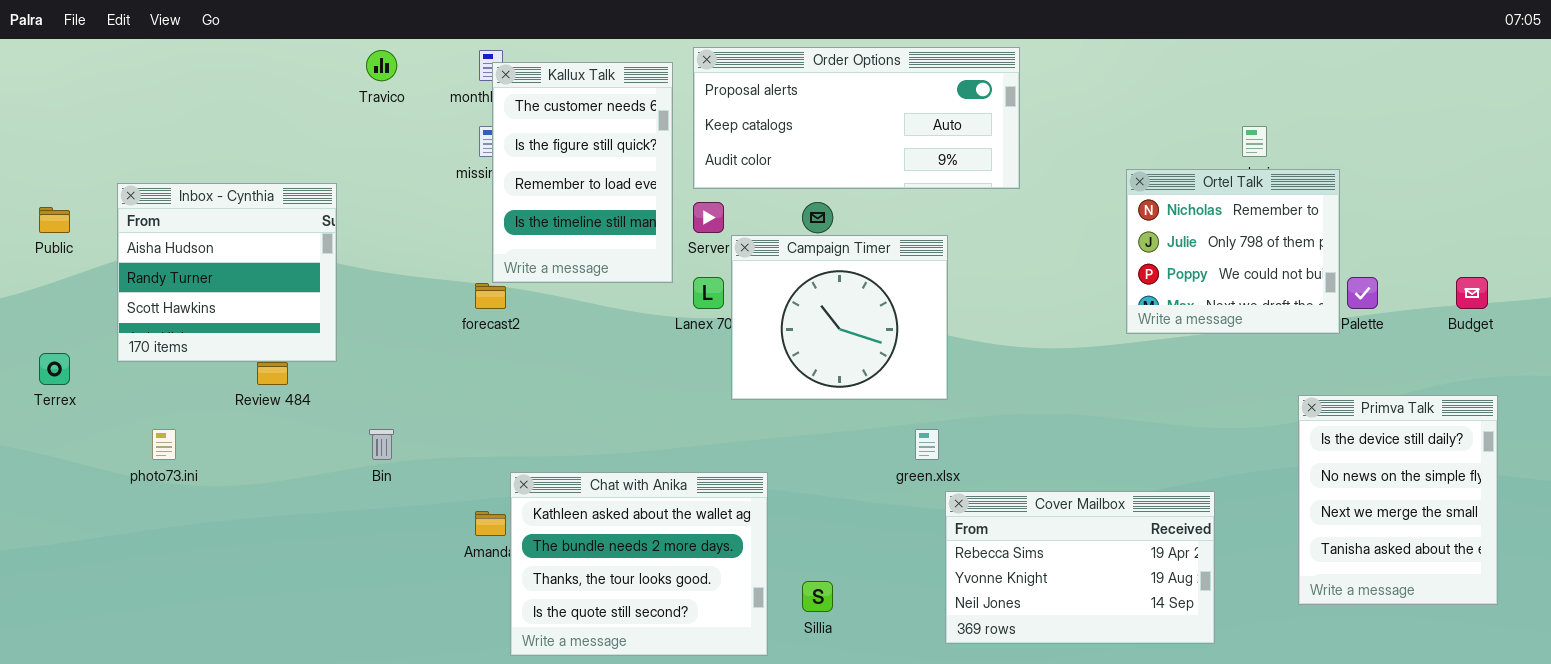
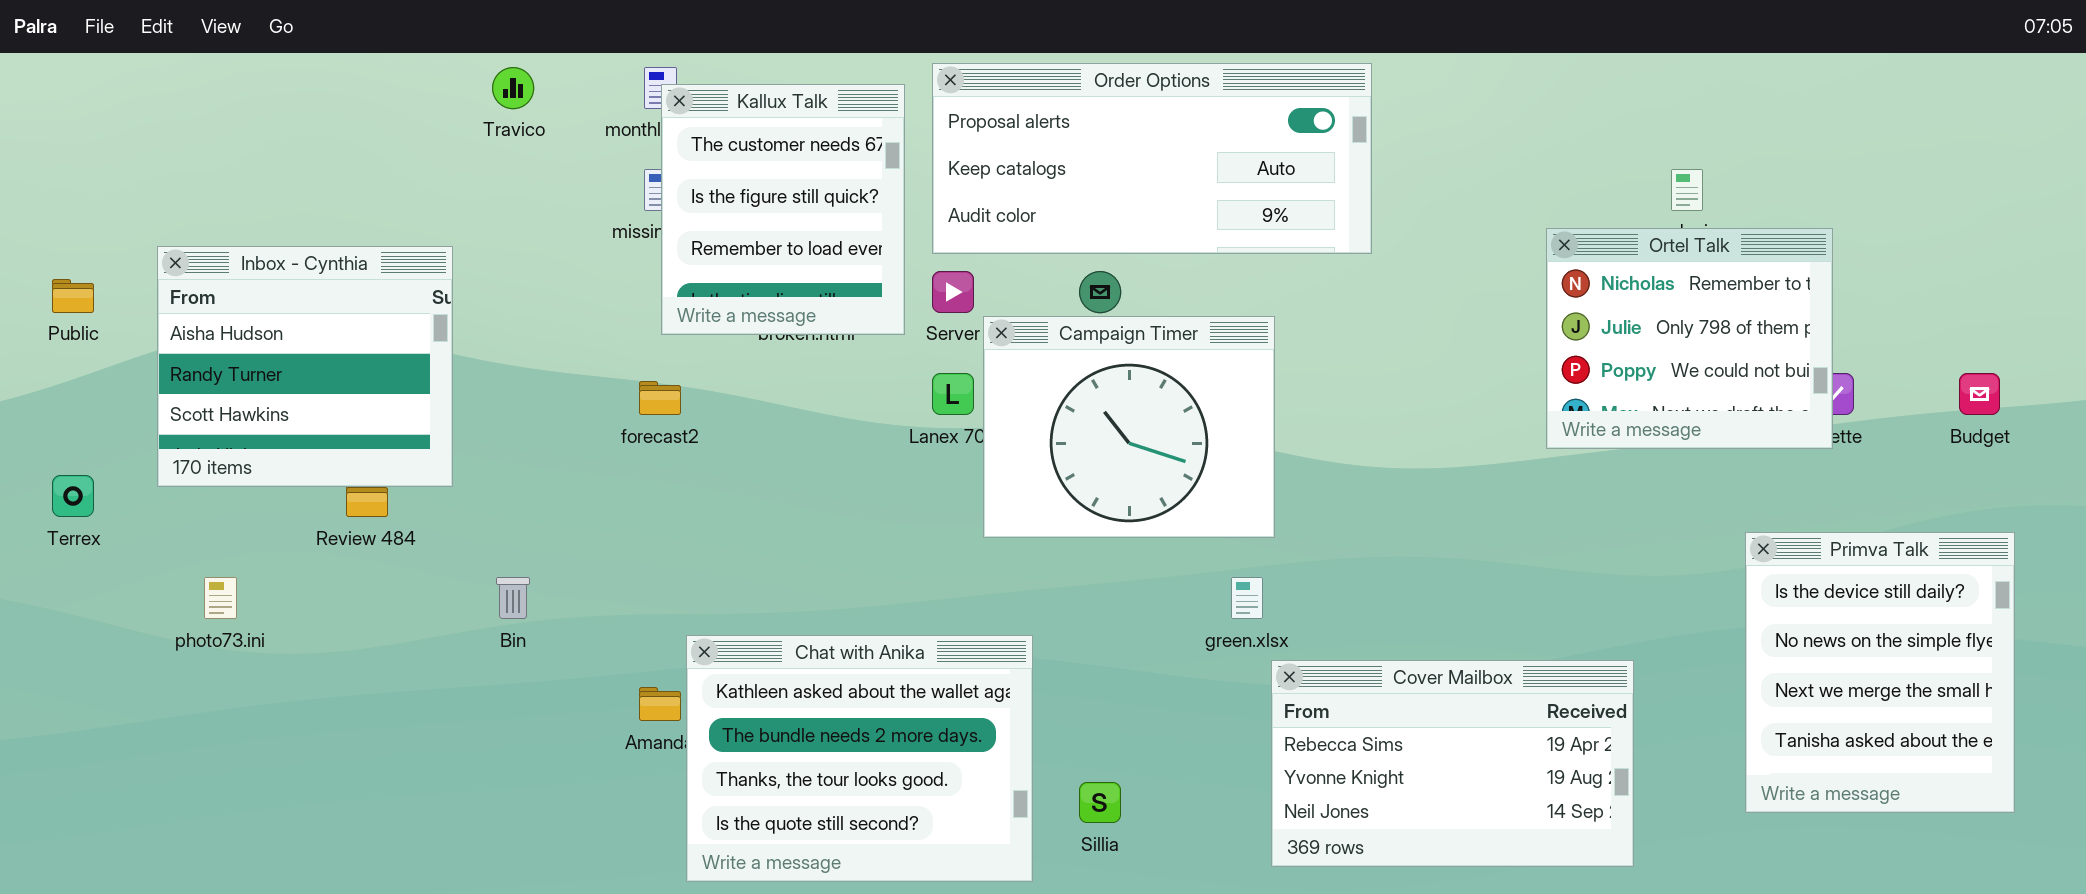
Kallux Talk: [492,62,673,283] -> [661,84,905,335], resized
Ortel Talk: [1126,169,1340,334] -> [1546,228,1833,449], moved

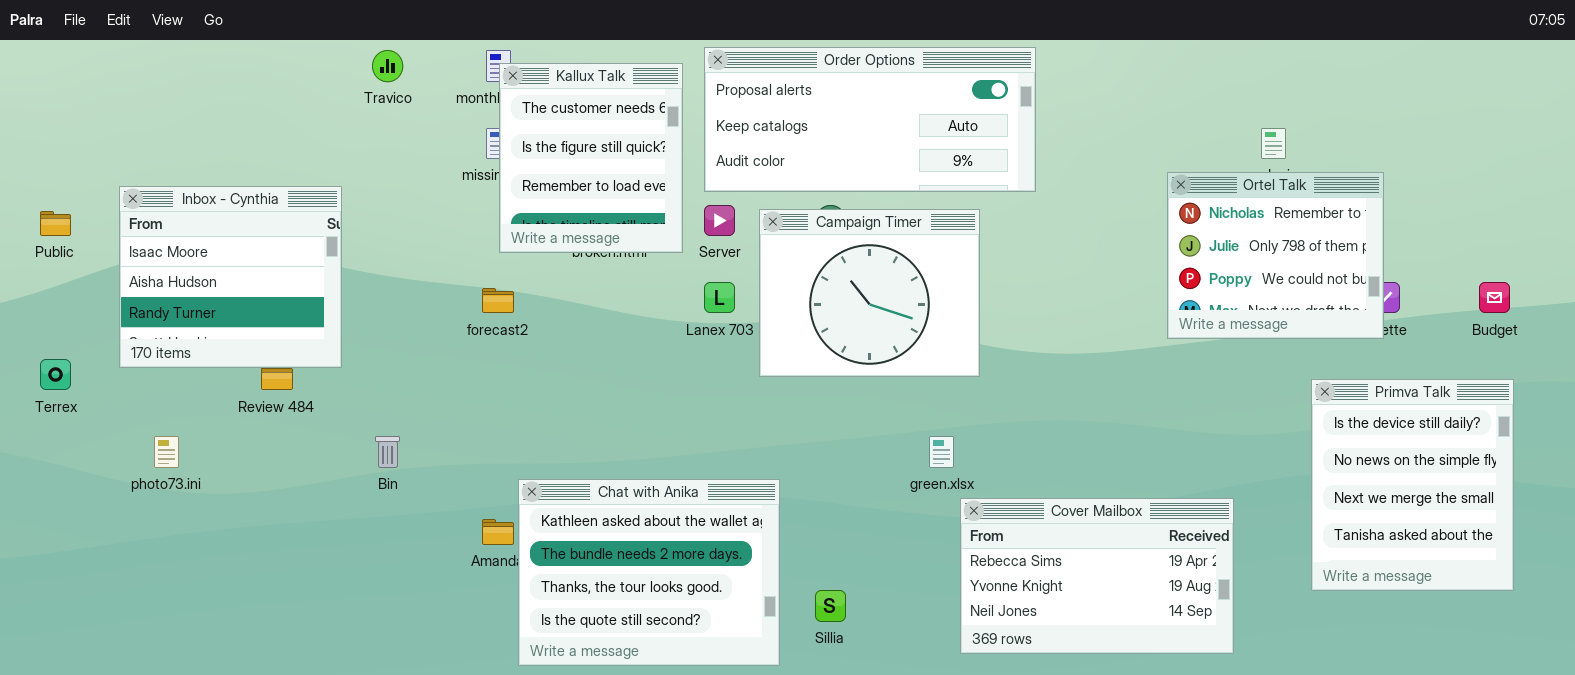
Inbox - Cynthia: [157,246,453,487] -> [119,186,342,368], scrolled up 1 row
Campaign Timer: [983,316,1275,538] -> [759,209,980,377], moved
Primva Talk: [1745,532,2015,813] -> [1311,379,1514,591], moved

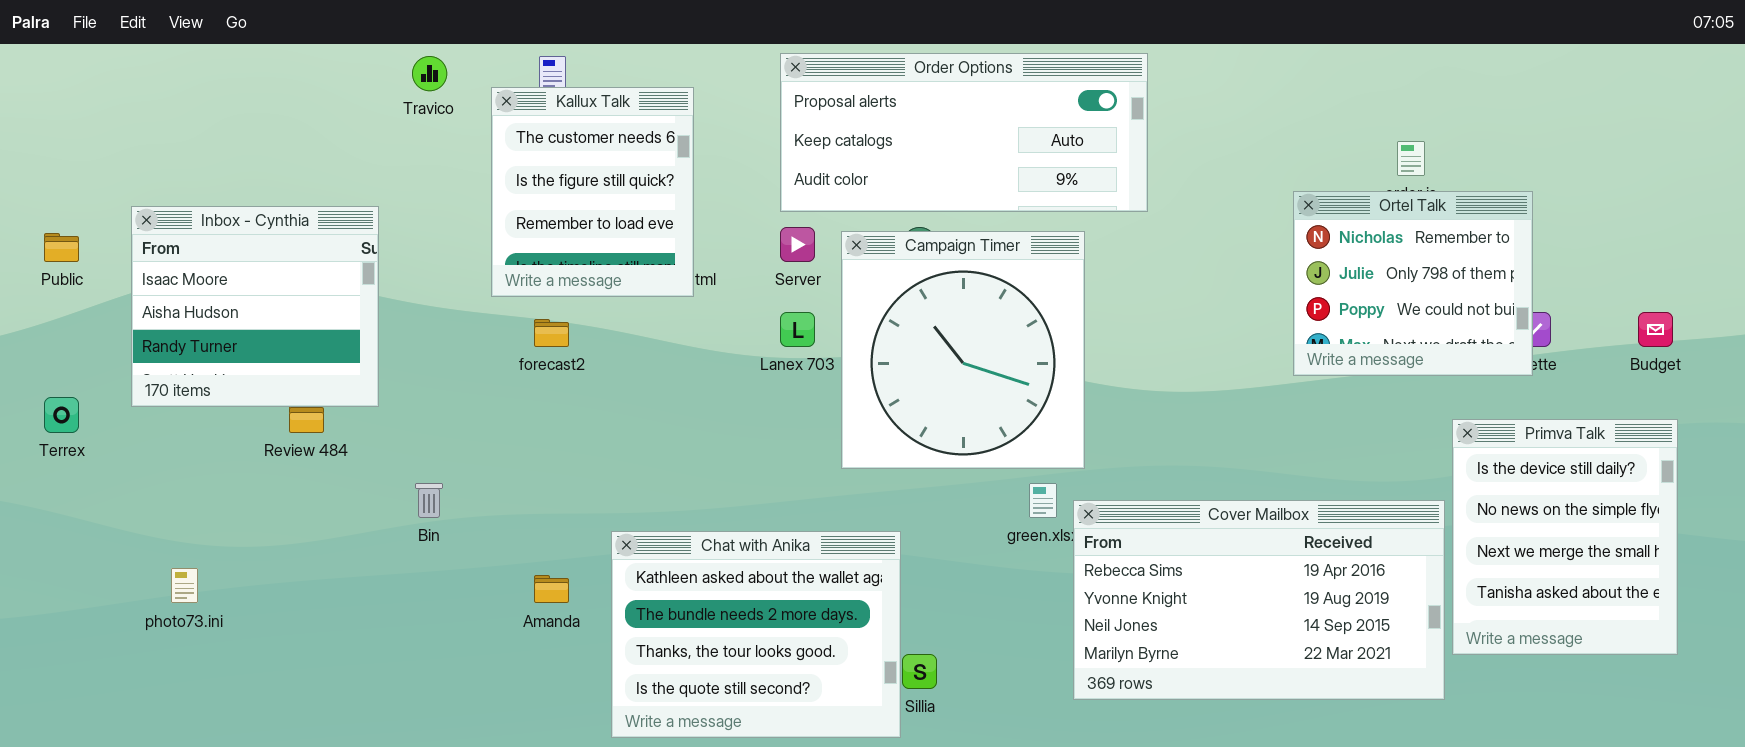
Kallux Talk: [499,63,683,253] -> [491,87,694,297], moved
Campaign Timer: [759,209,980,377] -> [841,231,1085,469], resized
photo73.ini: [154,436,179,468] -> [171,568,198,603], moved
Chat with Anika: [518,479,780,666] -> [611,531,901,738], moved
Cover Mailbox: [960,498,1234,654] -> [1073,500,1445,700], moved, resized

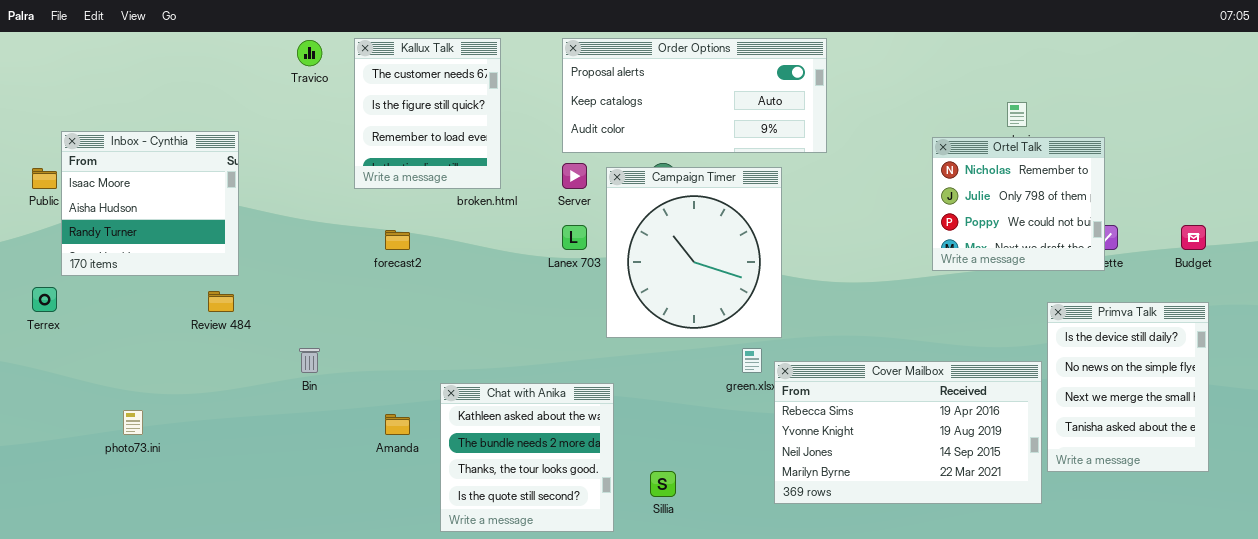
Kallux Talk: [491,87,694,297] -> [354,38,501,189], moved
Inbox - Cynthia: [131,206,379,407] -> [61,131,239,276], moved
Chat with Anika: [611,531,901,738] -> [440,383,614,532], resized

